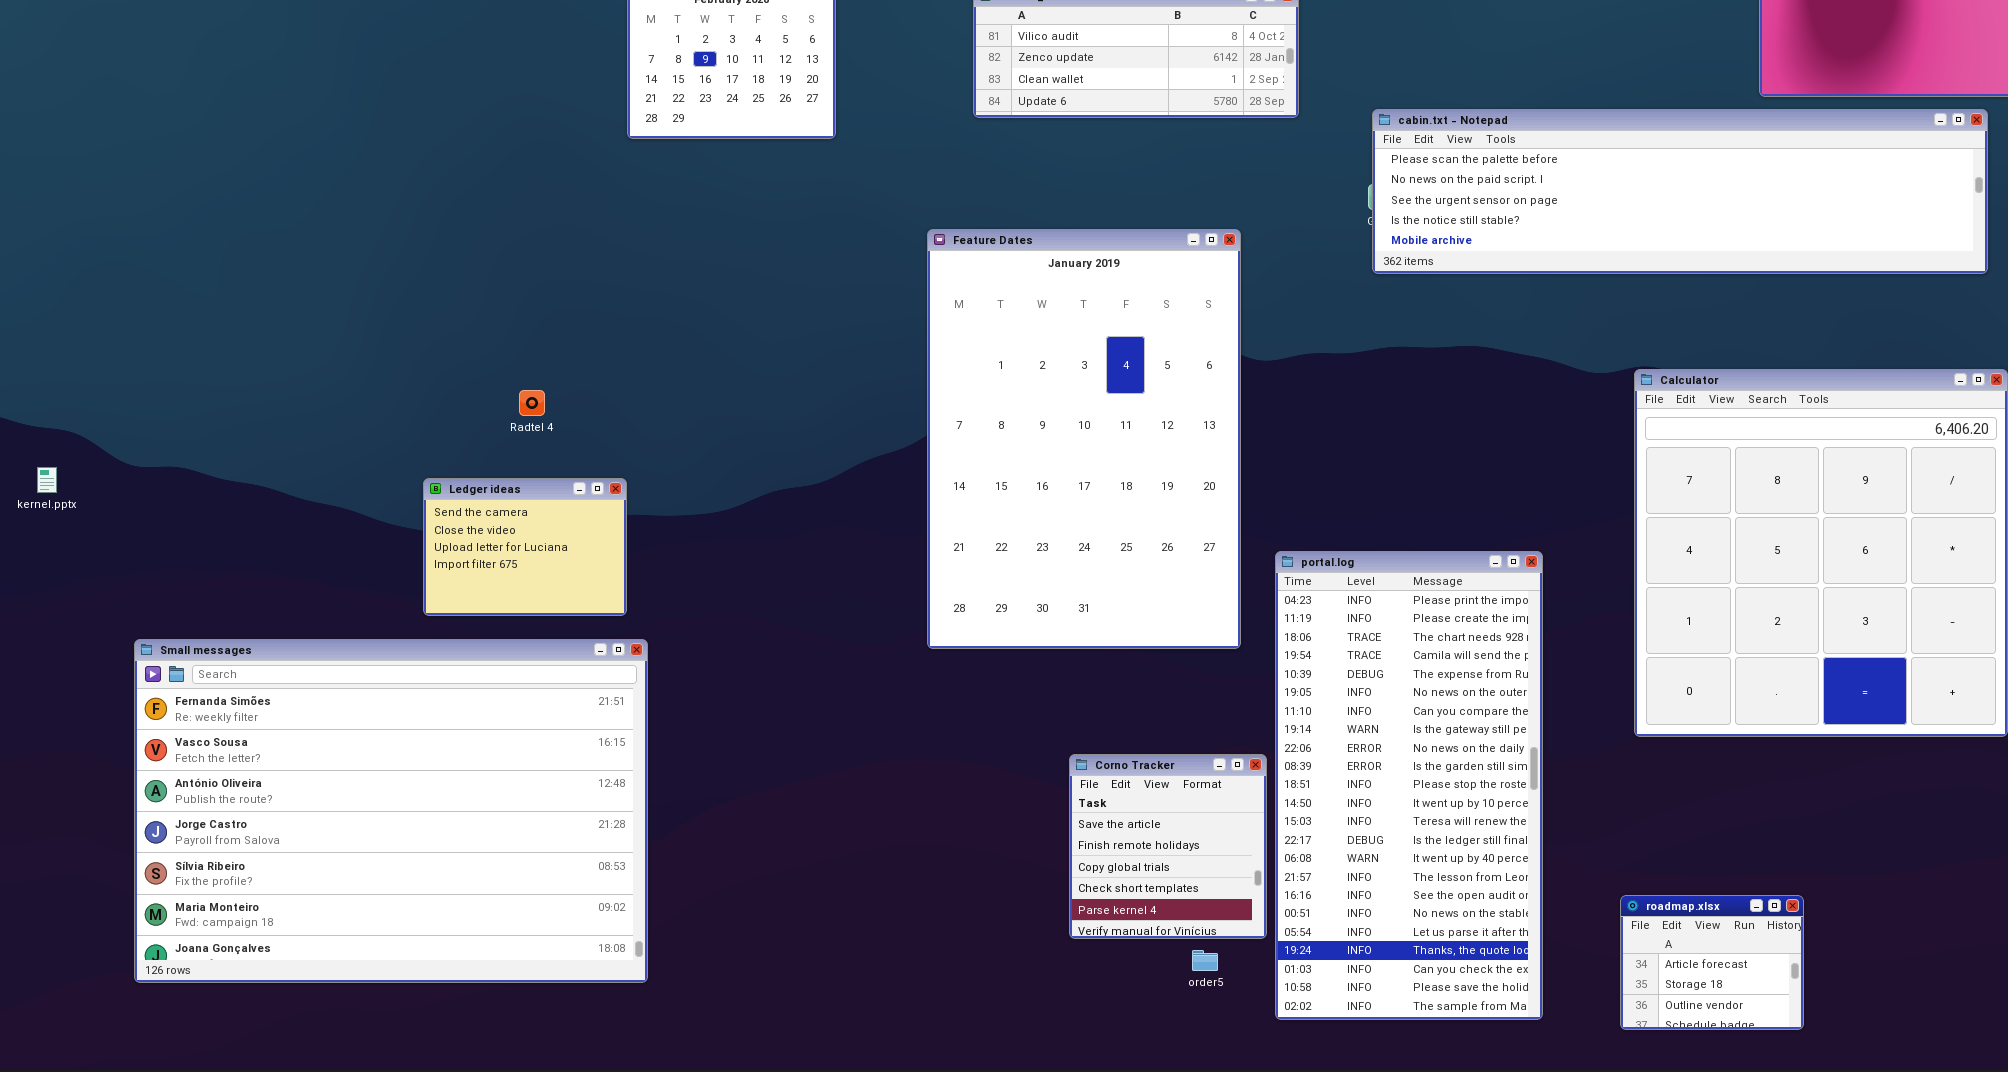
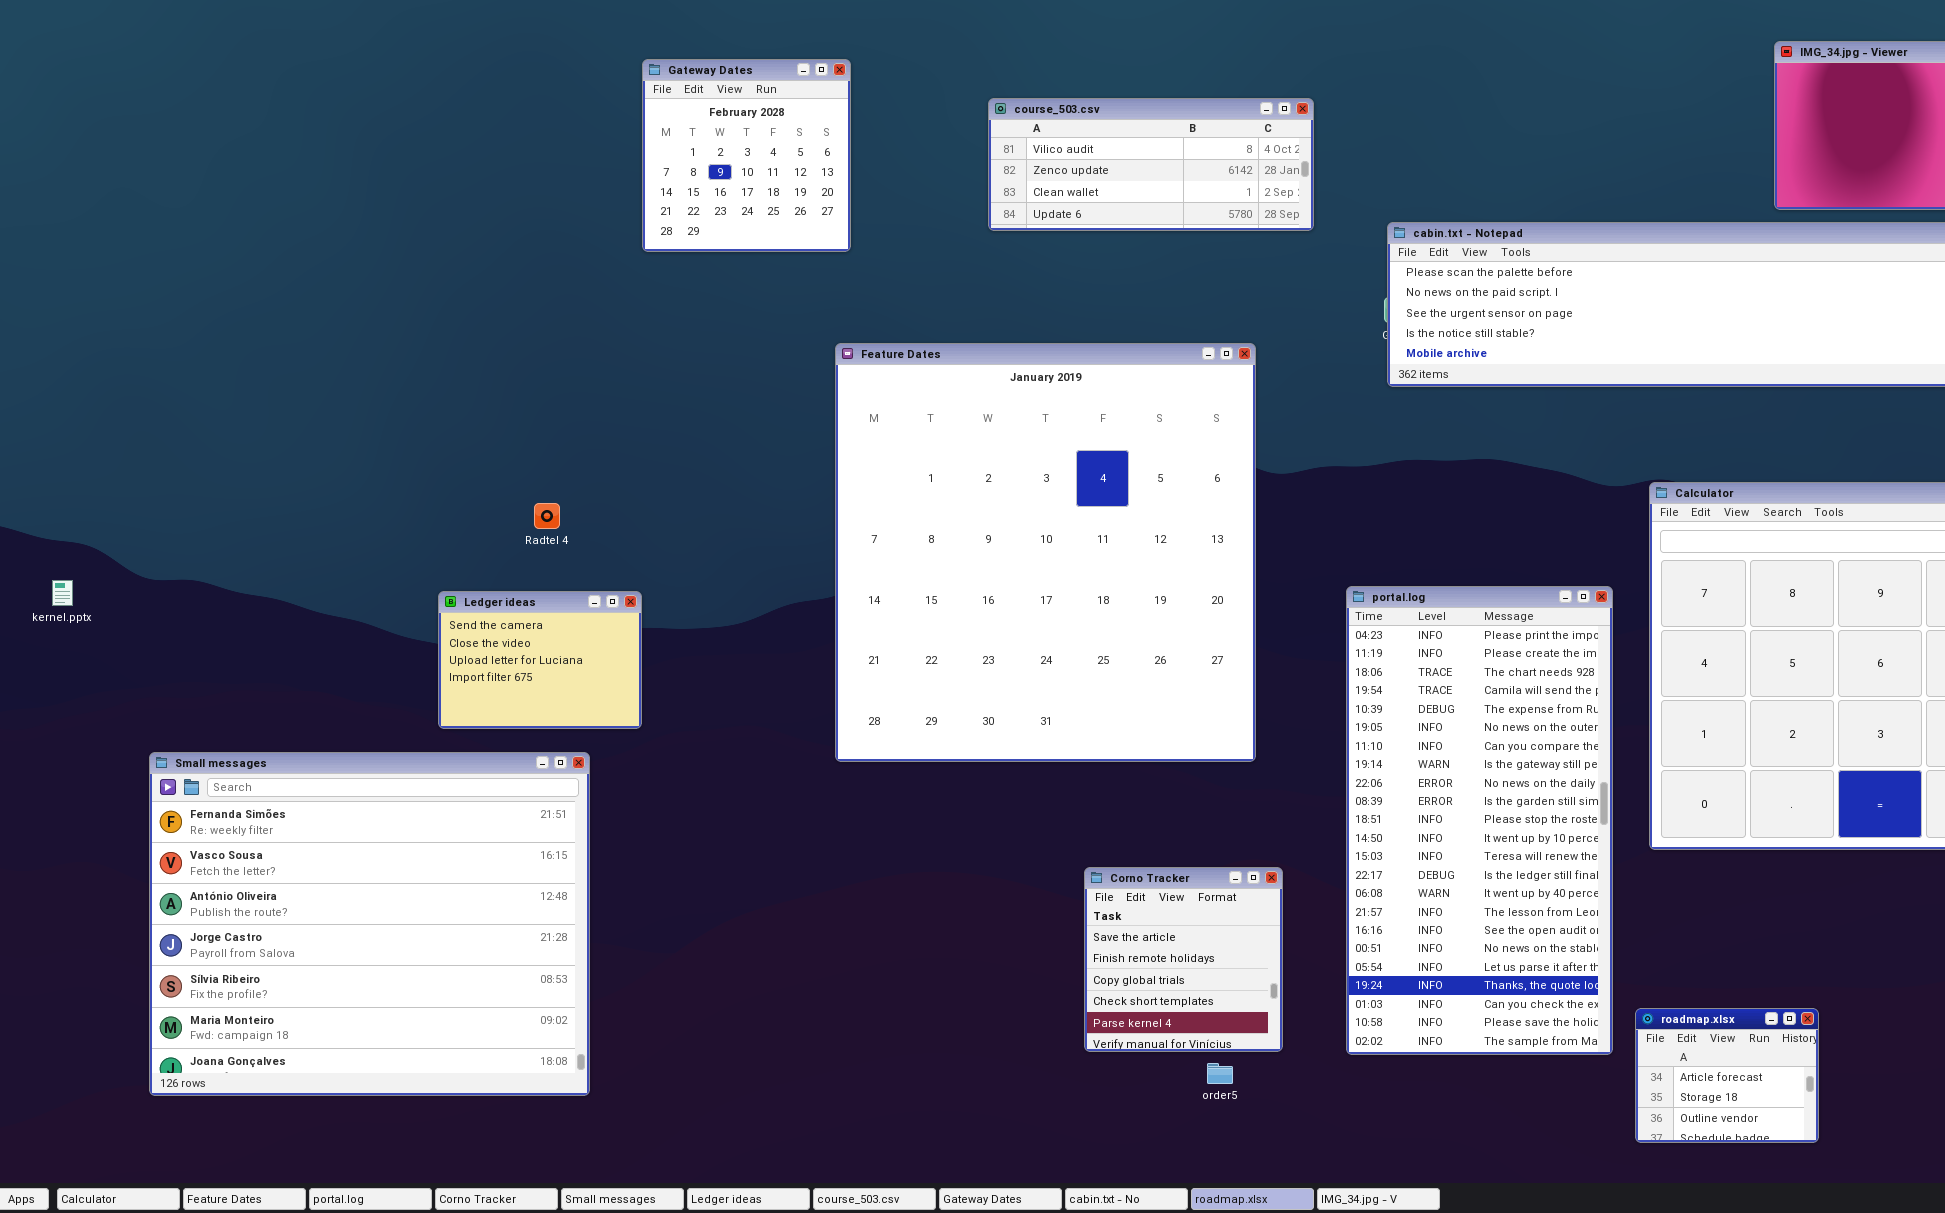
Feature Dates: [927,229,1241,649] -> [835,343,1256,762], resized
portal.log: [1275,551,1543,1020] -> [1346,586,1613,1055], moved
Small messages: [134,639,648,983] -> [149,752,590,1096], resized

